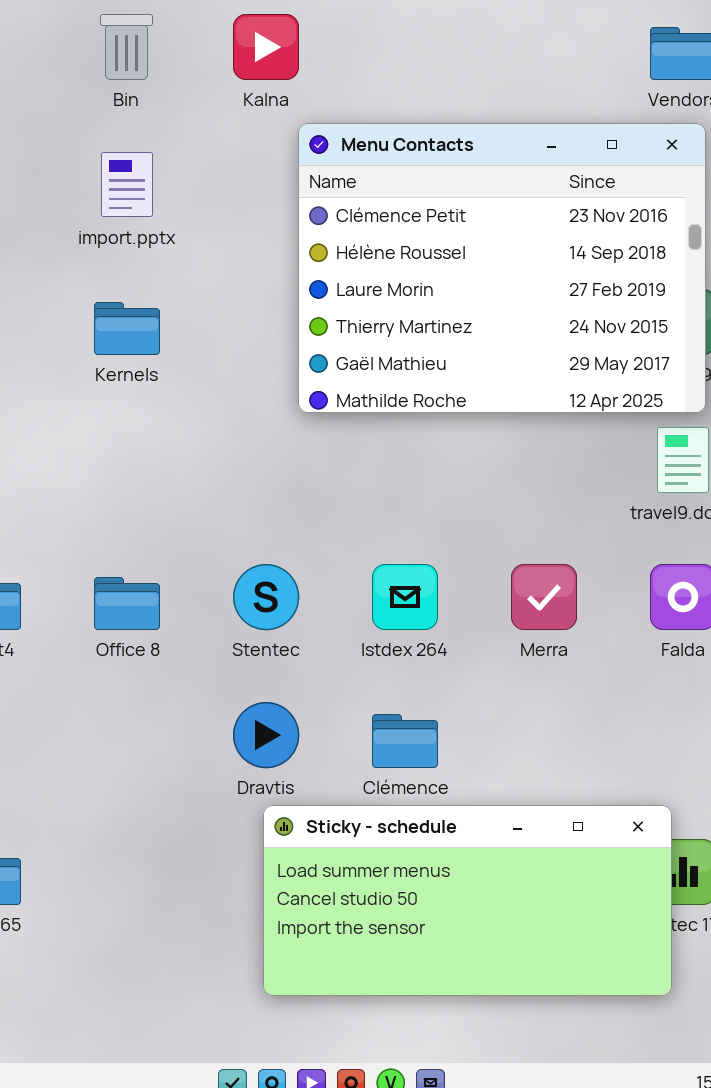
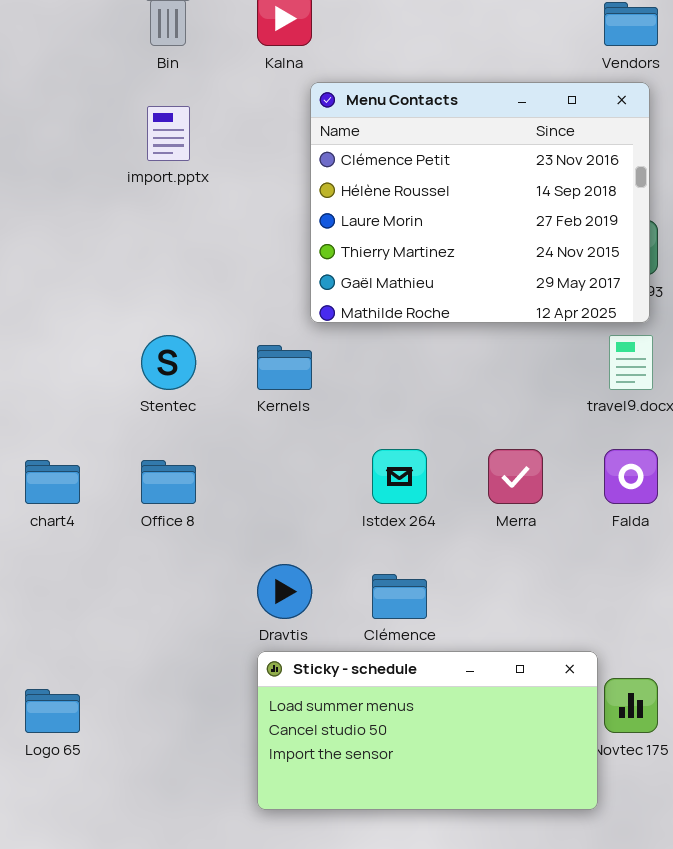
Kernels: [94,302,160,355] -> [257,345,312,390], moved
Stentec: [233,564,299,630] -> [141,335,196,390], moved
Sticky - schedule: [263,805,672,996] -> [257,651,598,810], moved

